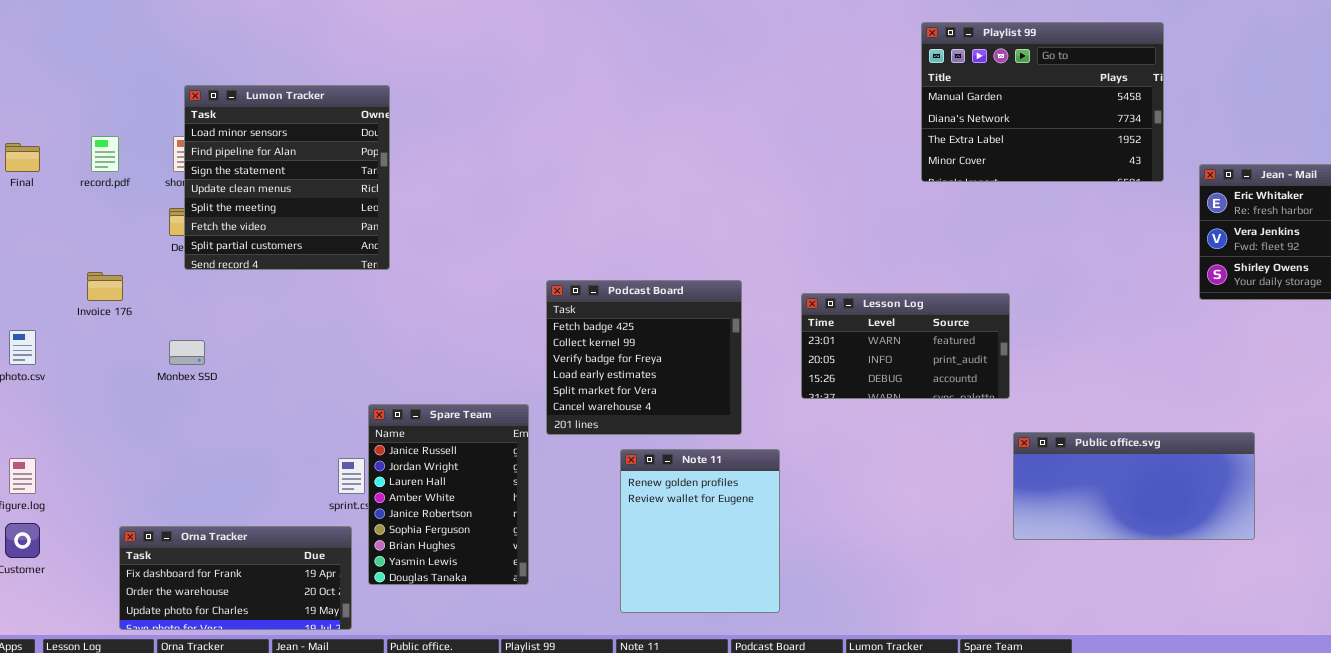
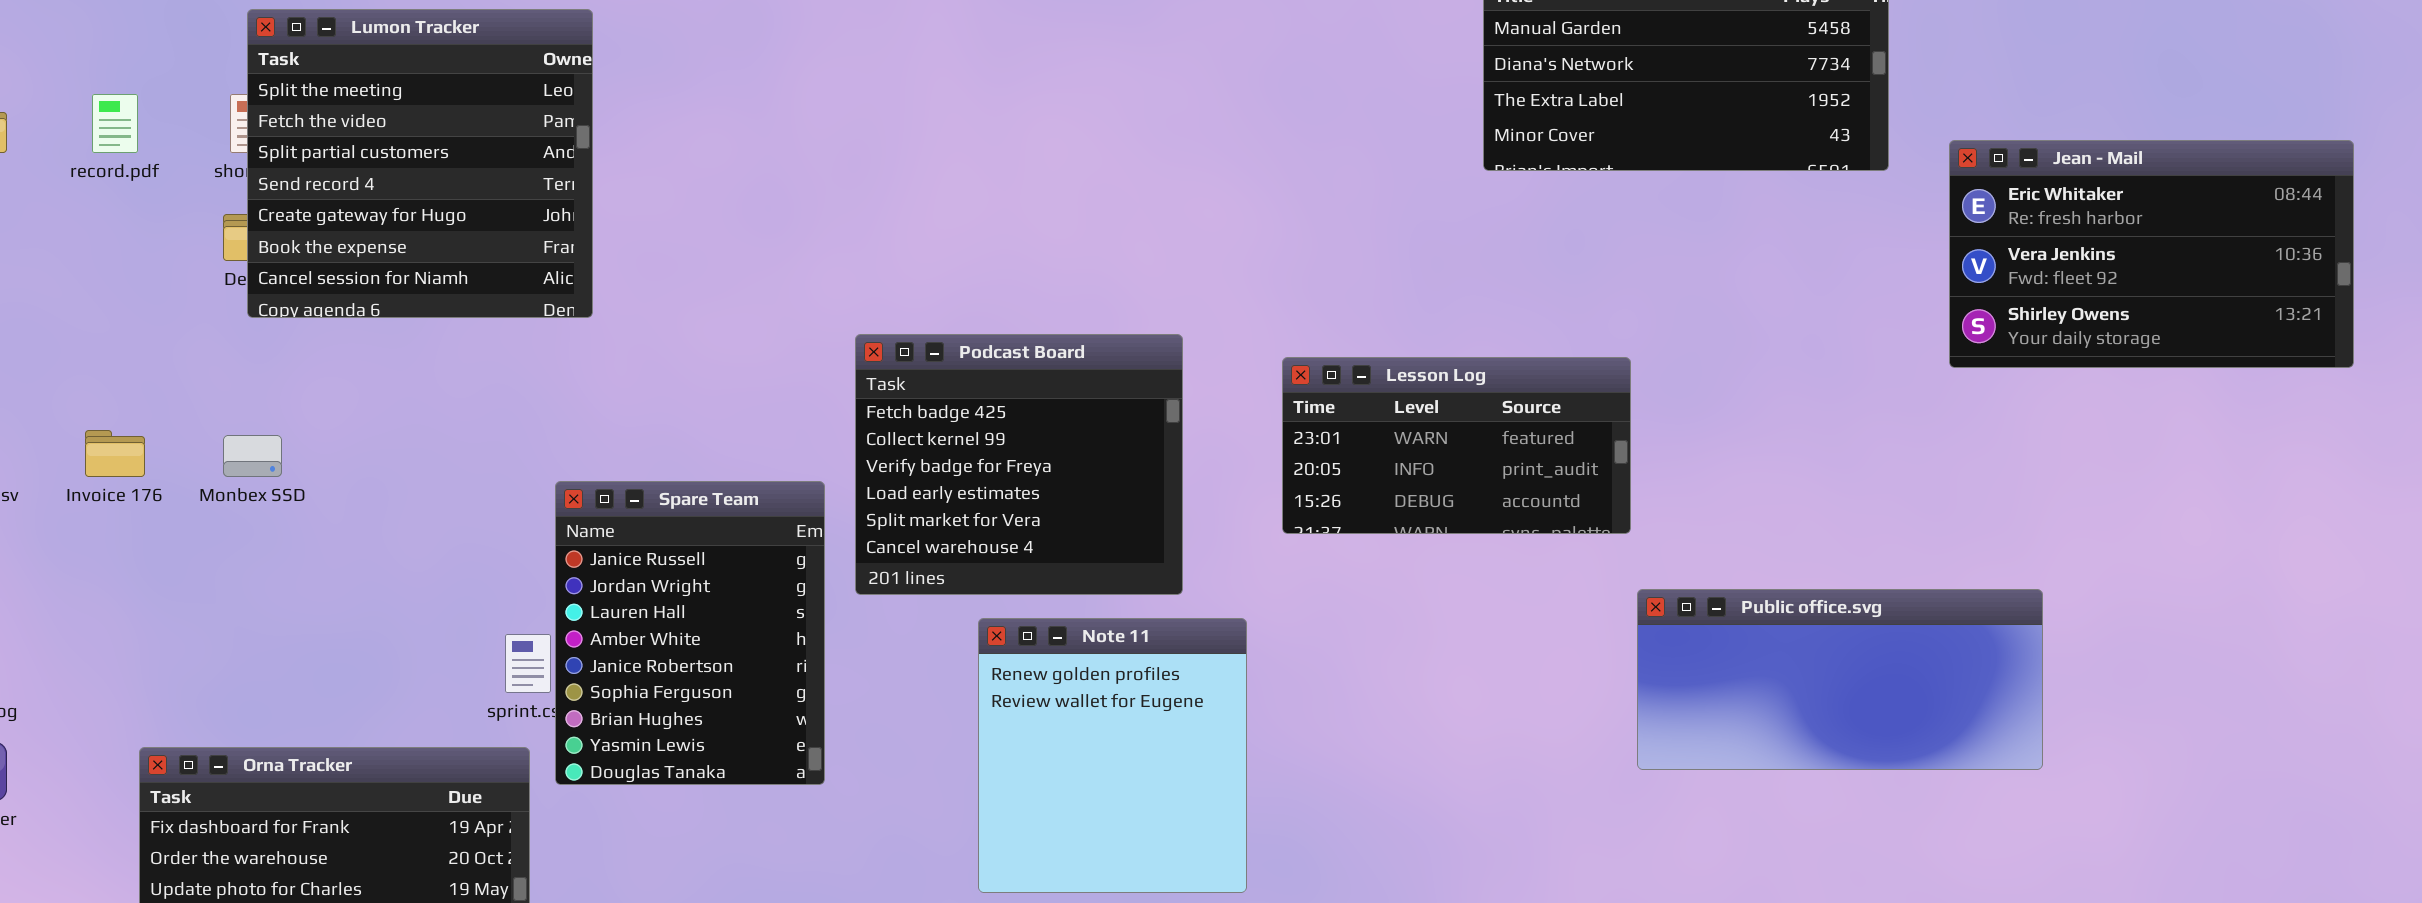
Lumon Tracker: [184,85,390,270] -> [247,9,593,318], scrolled down 4 rows
Invoice 176: [87,272,123,301] -> [85,430,145,477], moved
Spare Team: [368,404,529,585] -> [555,481,825,785], moved

